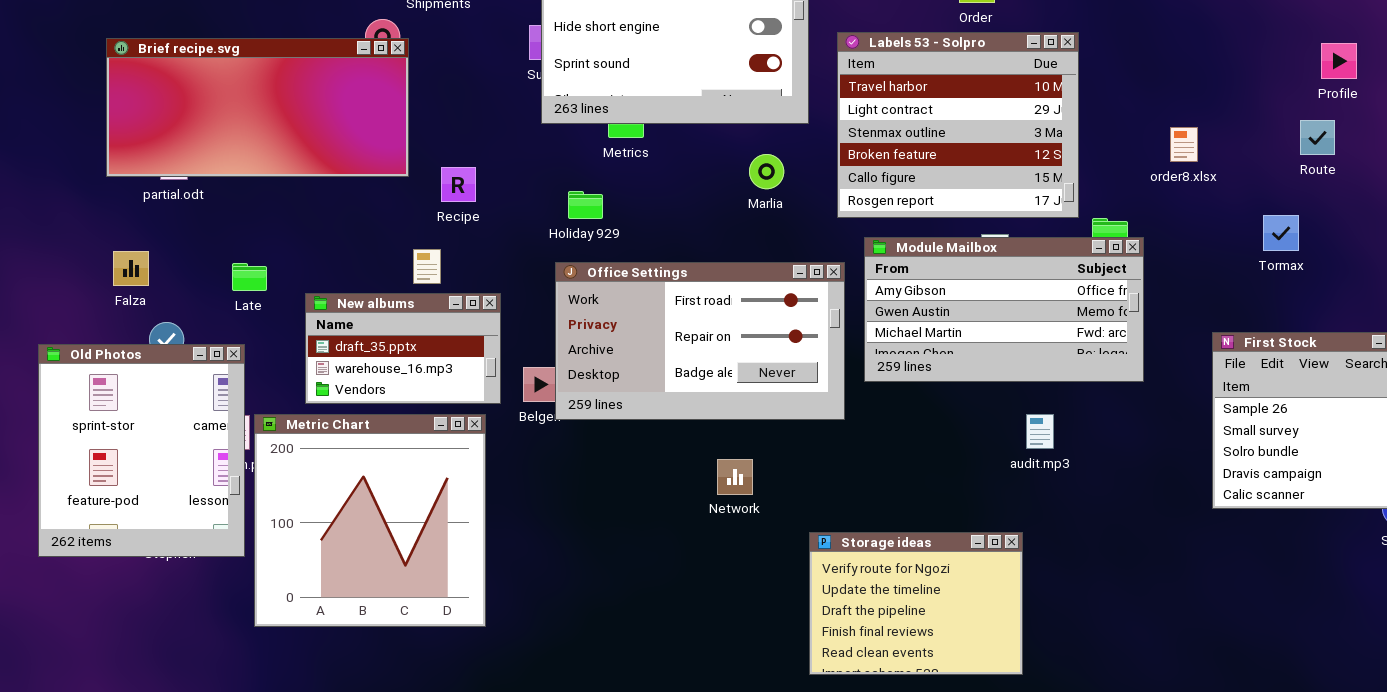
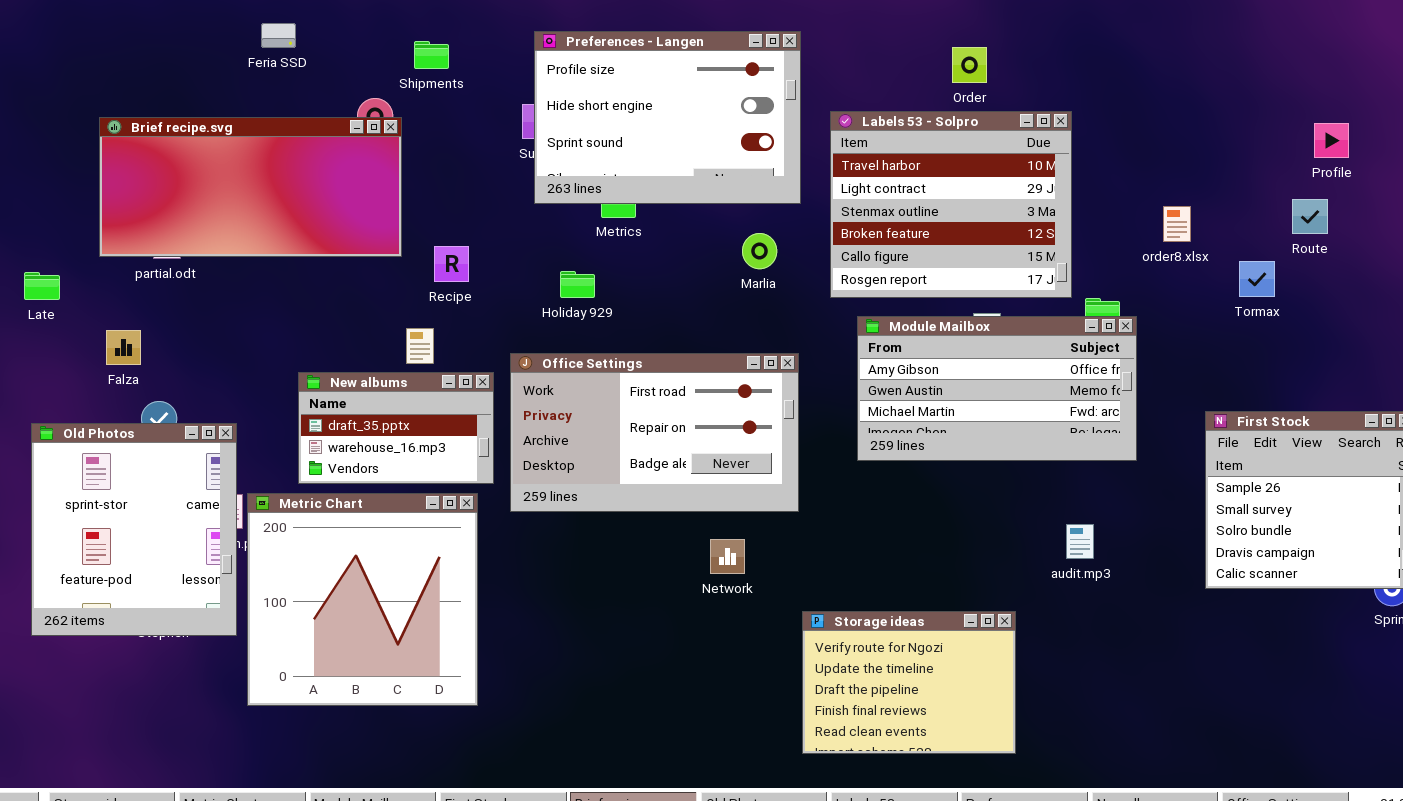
Tormax: [1263,215,1299,251] -> [1239,261,1275,297], moved
Office Settings: [555,262,845,420] -> [510,353,799,512], moved
Late: [232,263,267,291] -> [24,272,60,300], moved
audit.mp3: [1026,414,1054,449] -> [1066,524,1094,559], moved

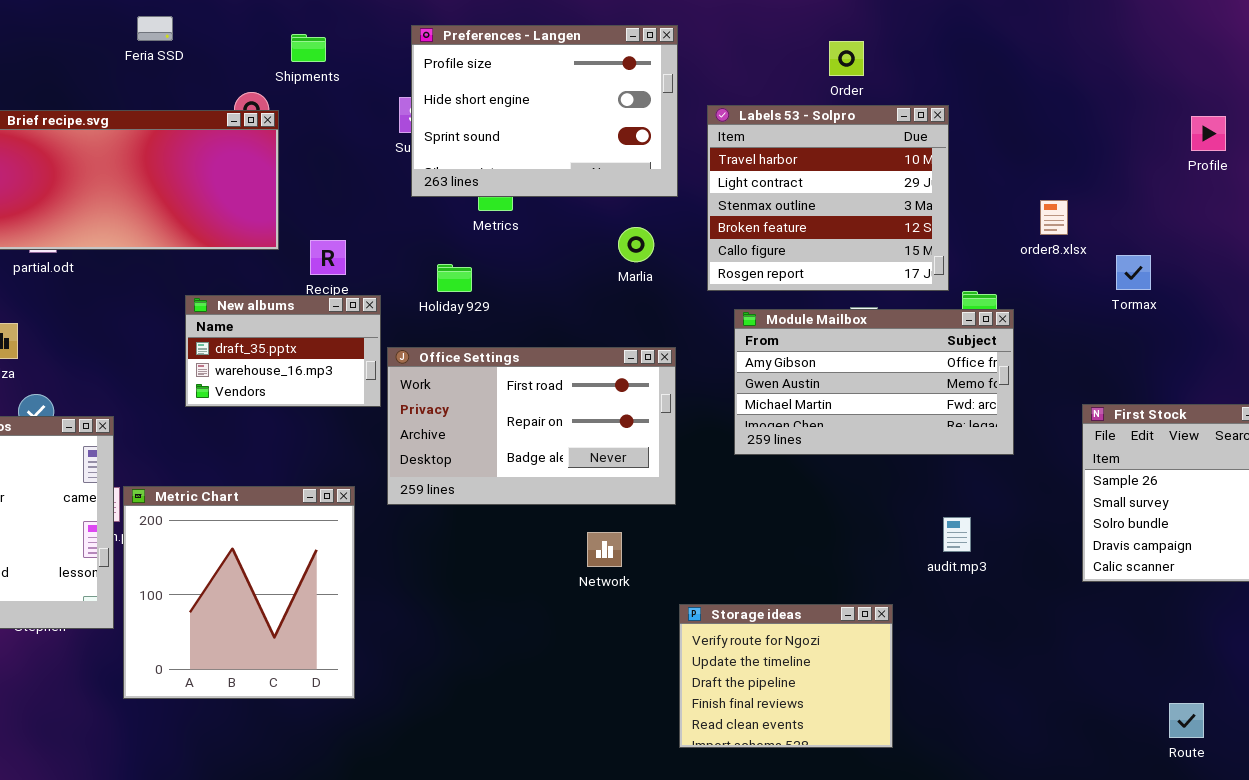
Route: [1292,199,1328,234] -> [1169,703,1204,738], moved
New albums: [298,372,494,484] -> [185,295,381,407], moved

